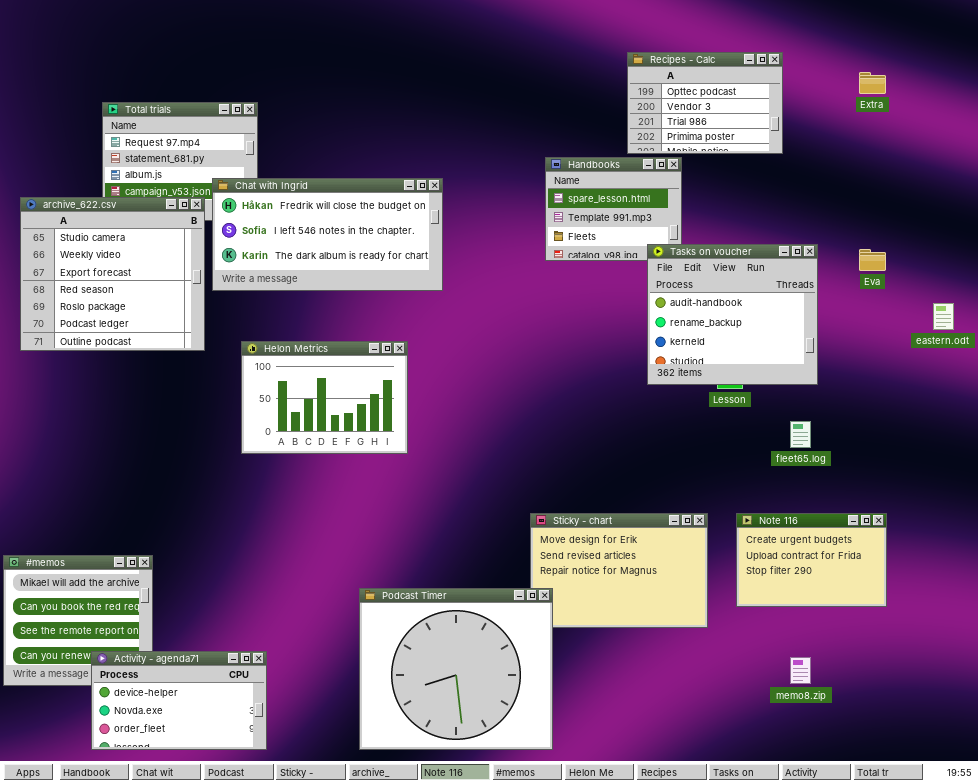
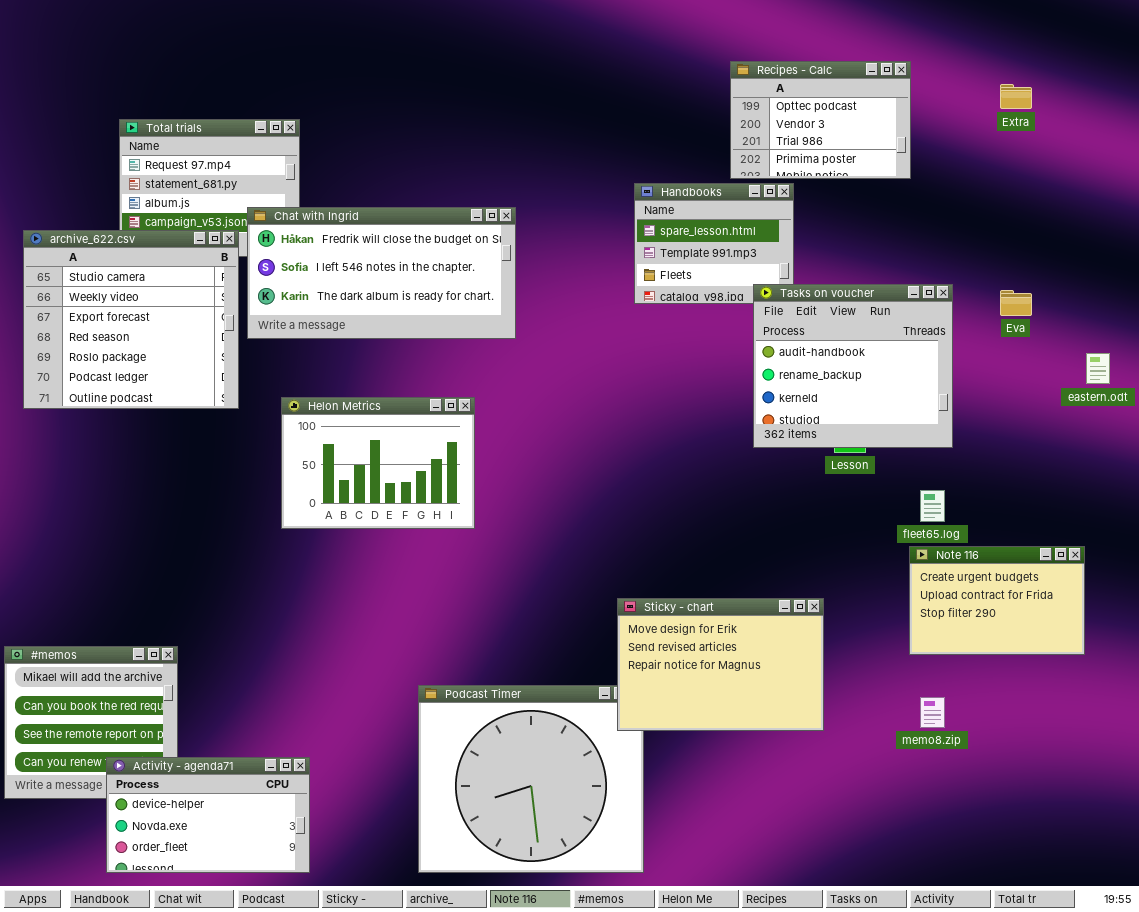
Sticky - chart: [530,513,708,628] -> [617,598,824,731], raised
Note 116: [736,513,887,607] -> [909,546,1085,655], moved
memo8.zip: [790,657,811,684] -> [920,697,945,728], moved

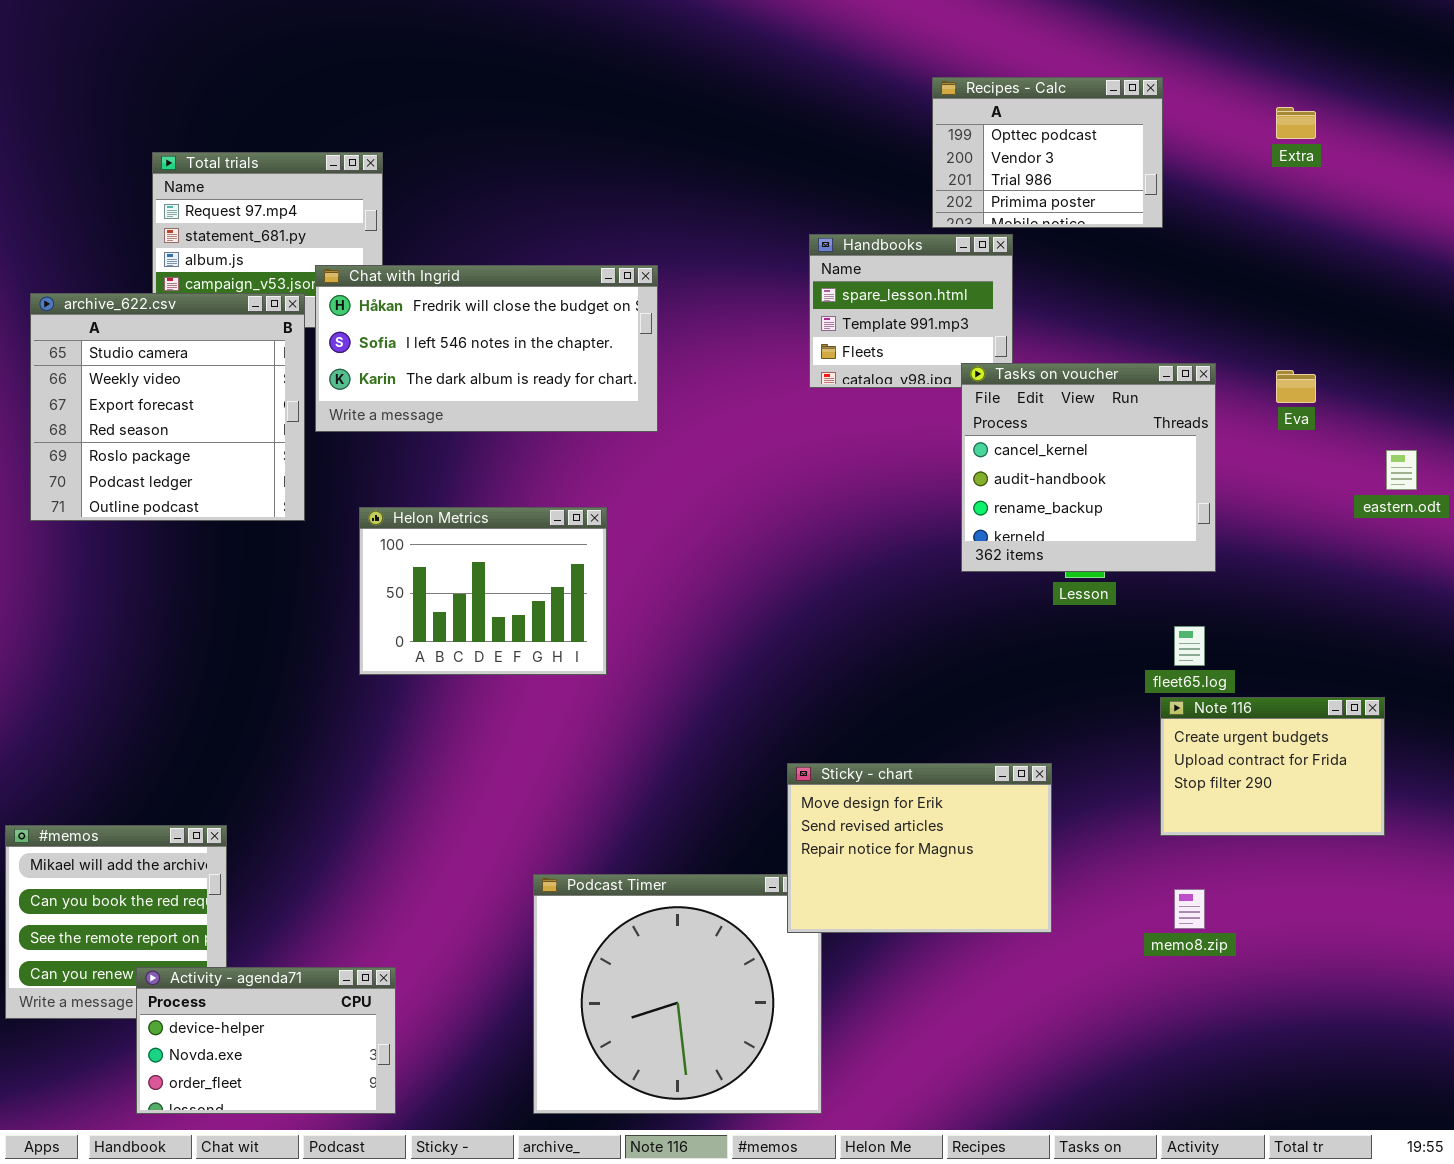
Tasks on voucher: [753,284,953,448] -> [961,363,1216,572], scrolled up 1 row

